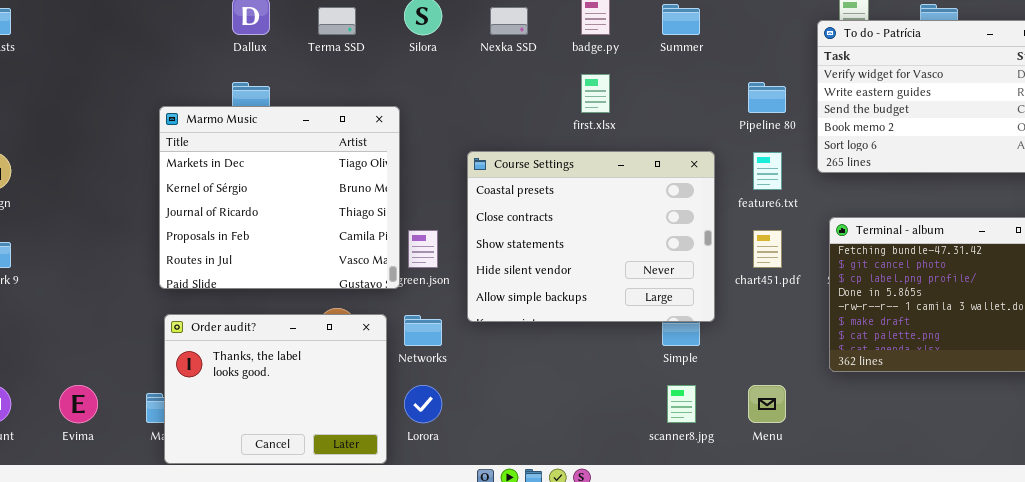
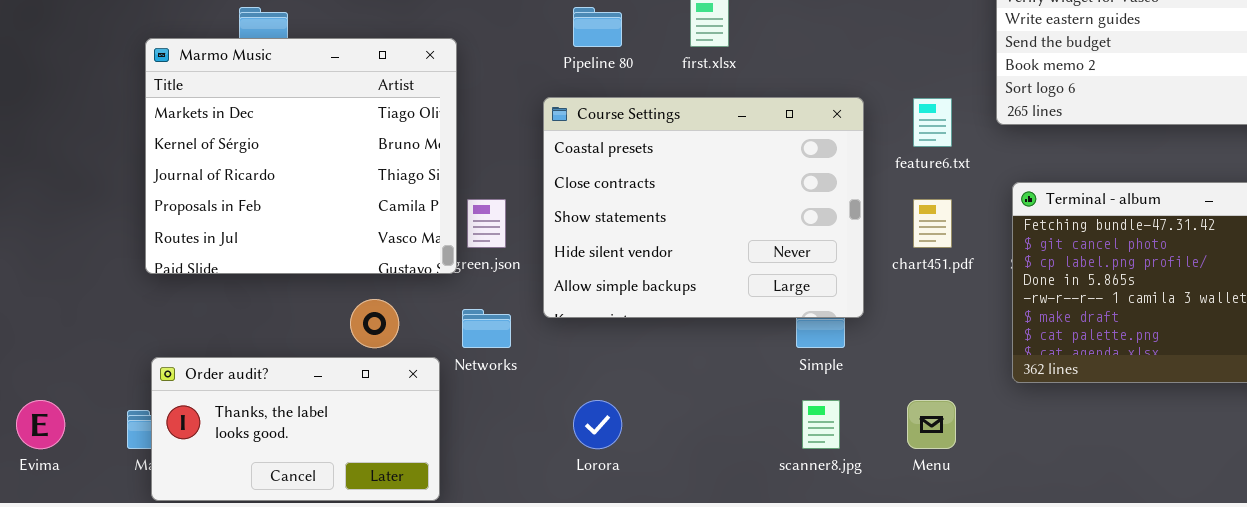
Pipeline 80: [748,82,786,113] -> [573,7,622,47], moved
Order audit?: [164,314,387,464] -> [151,357,440,501], resized
Lorora: [404,385,442,423] -> [573,400,622,449], moved

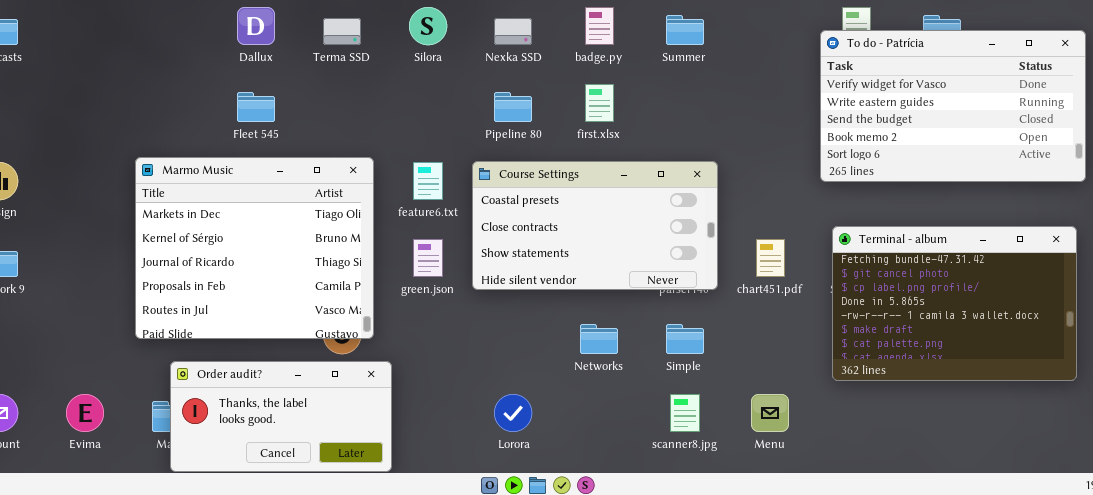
Marmo Music: [145,38,457,274] -> [135,157,374,339], moved
Course Settings: [543,97,864,318] -> [472,161,718,290], resized
feature6.txt: [913,98,952,147] -> [413,162,443,200], moved
Networks: [462,309,511,348] -> [580,324,618,354], moved

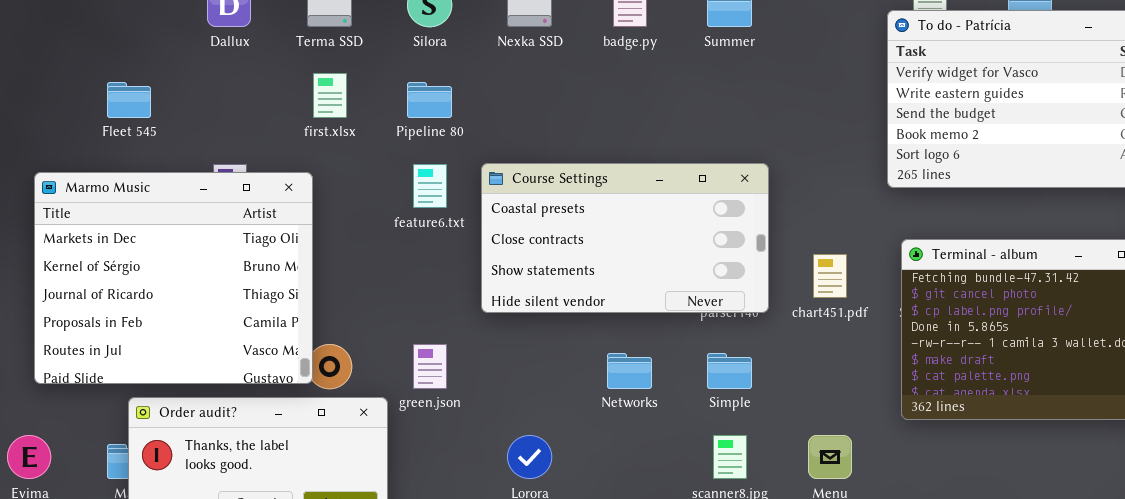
first.xlsx: [585,84,614,122] -> [313,73,347,118], moved
Fleet 545: [237,92,275,122] -> [107,82,151,118], moved
Pipeline 80: [494,92,532,122] -> [407,82,452,118], moved
Marmo Music: [135,157,374,339] -> [34,172,313,384], moved
green.json: [413,239,443,277] -> [413,344,447,389], moved

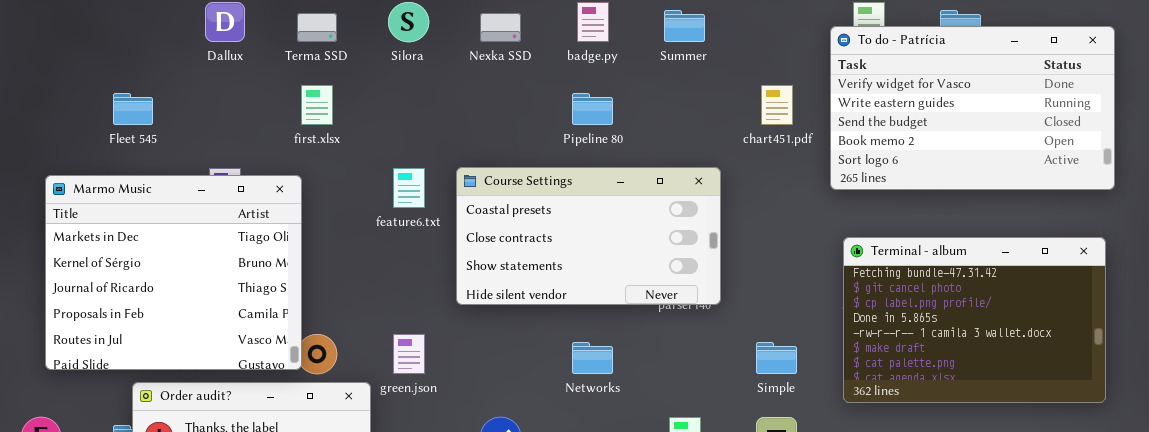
Pipeline 80: [407,82,452,118] -> [572,93,613,125], moved
chart451.pdf: [813,254,847,298] -> [761,85,793,125], moved
Simple: [707,353,752,389] -> [756,342,797,374], moved

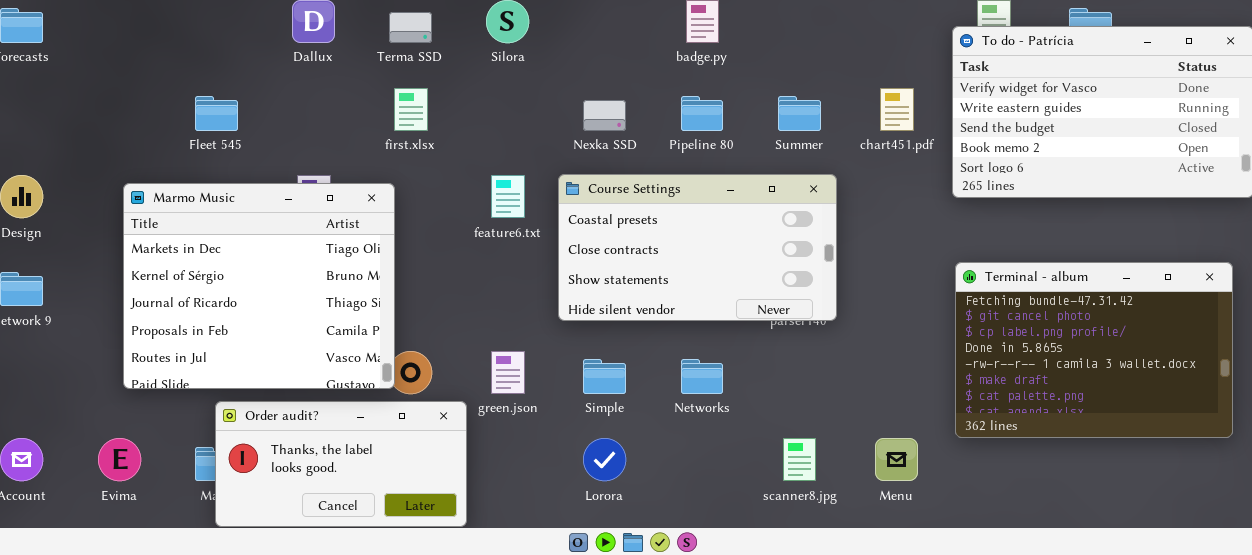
Summer: [664,10,705,42] -> [778,96,821,131], moved
Nexka SSD: [480,13,521,42] -> [583,100,626,131], moved
Terminal - album: [843,237,1106,403] -> [955,262,1233,438], moved
Simple: [756,342,797,374] -> [583,359,626,394], moved

